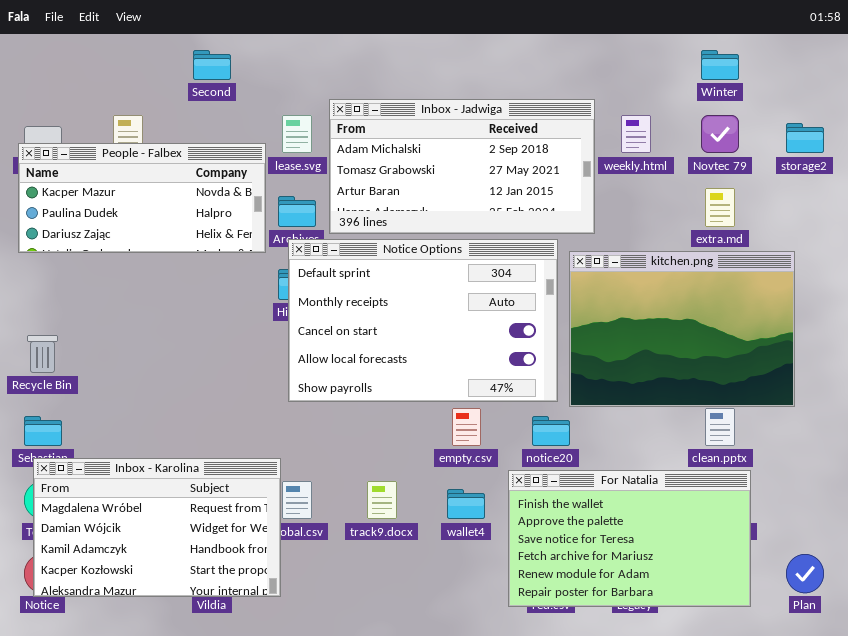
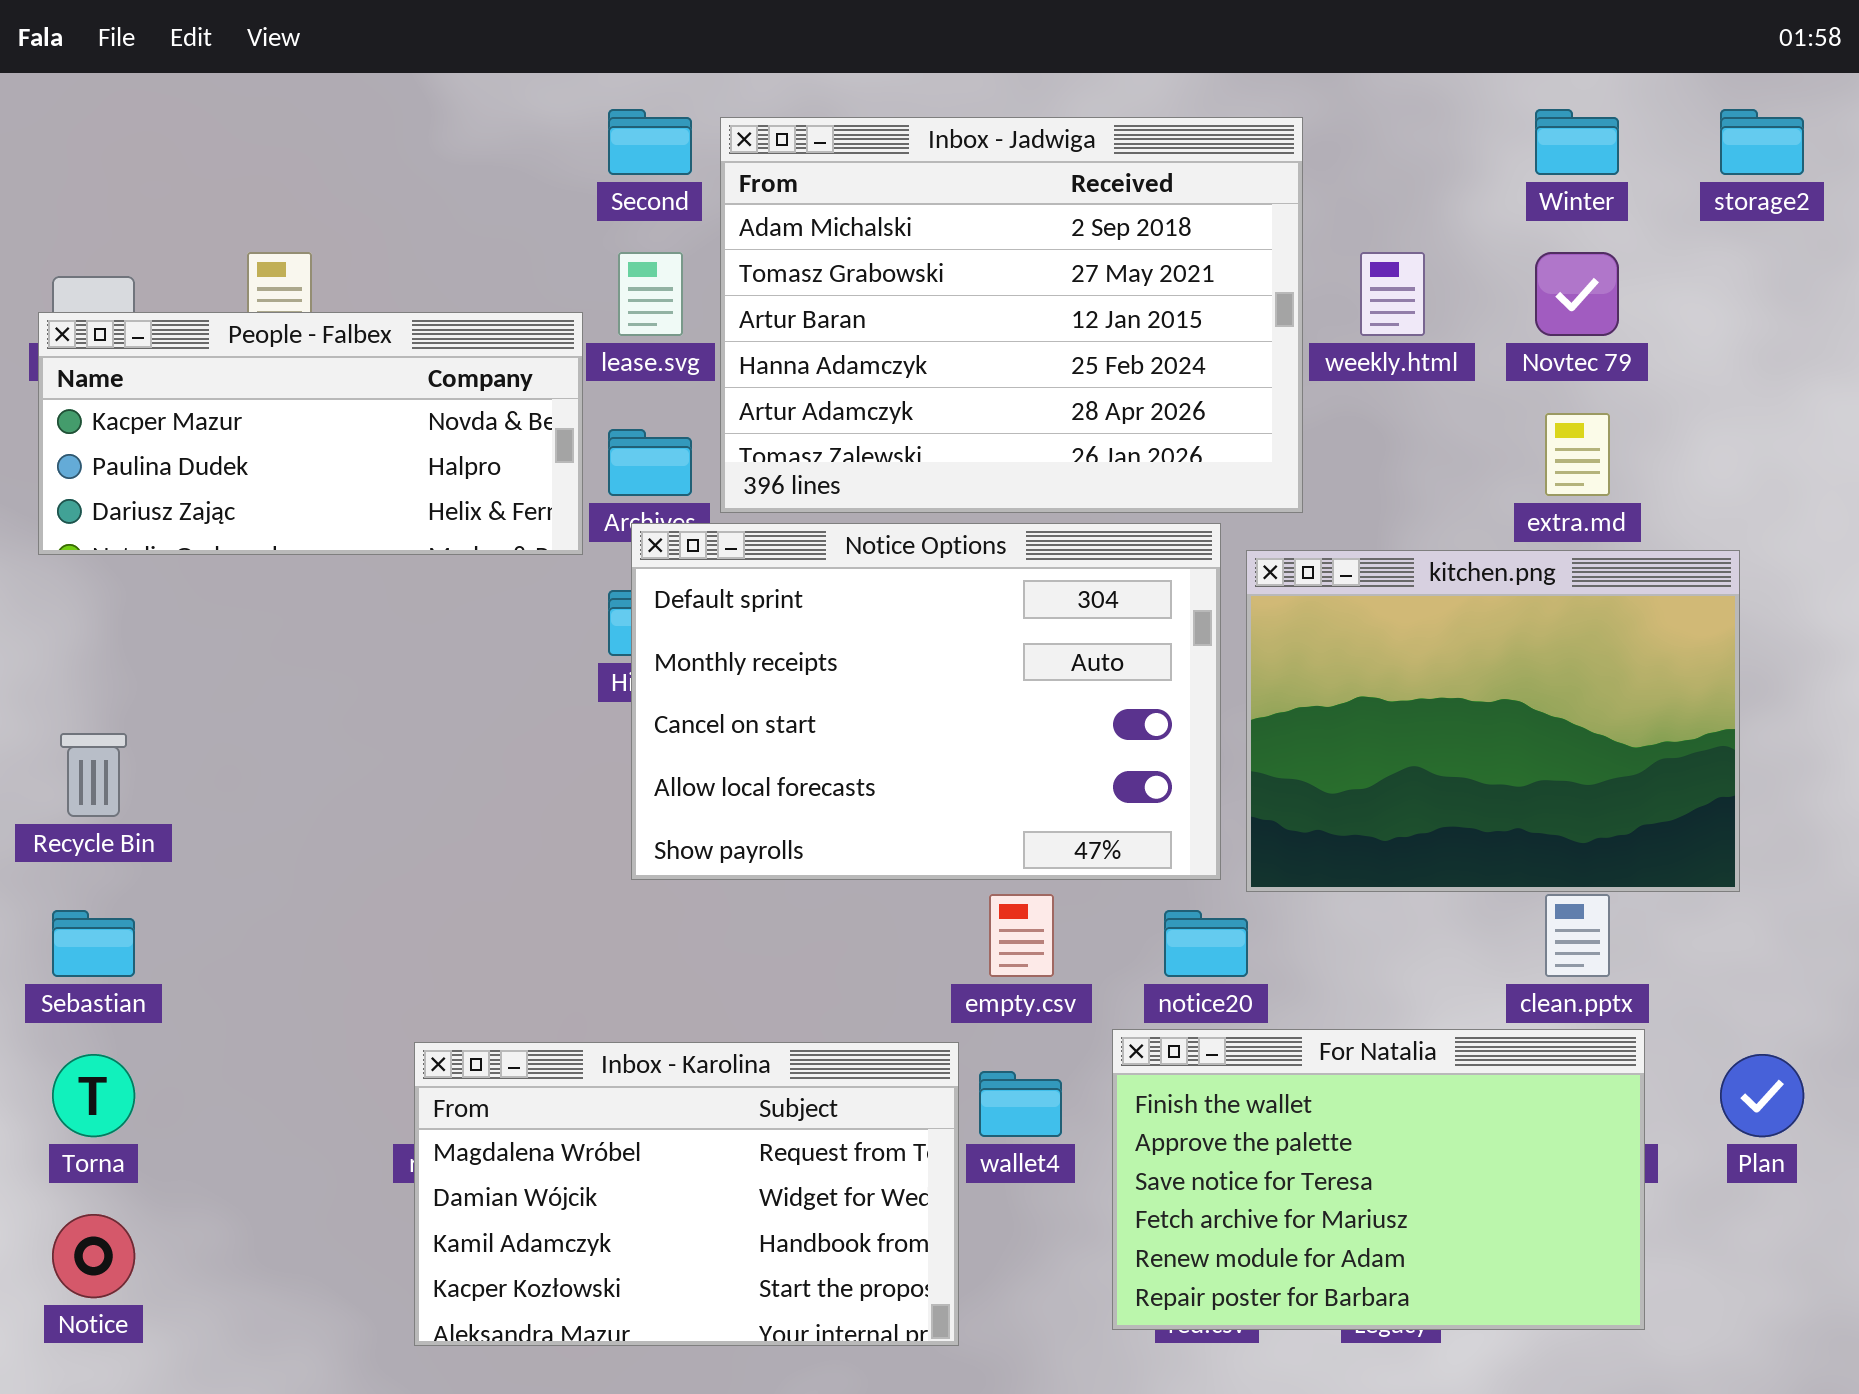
Second: [193,50,231,80] -> [608,109,692,175], moved
Inbox - Jadwiga: [329,99,595,234] -> [720,117,1303,513], resized
storage2: [786,123,824,153] -> [1720,109,1804,175], moved
Inbox - Karolina: [33,458,281,597] -> [414,1042,959,1346], moved
Plan: [786,554,824,593] -> [1720,1054,1804,1137], moved

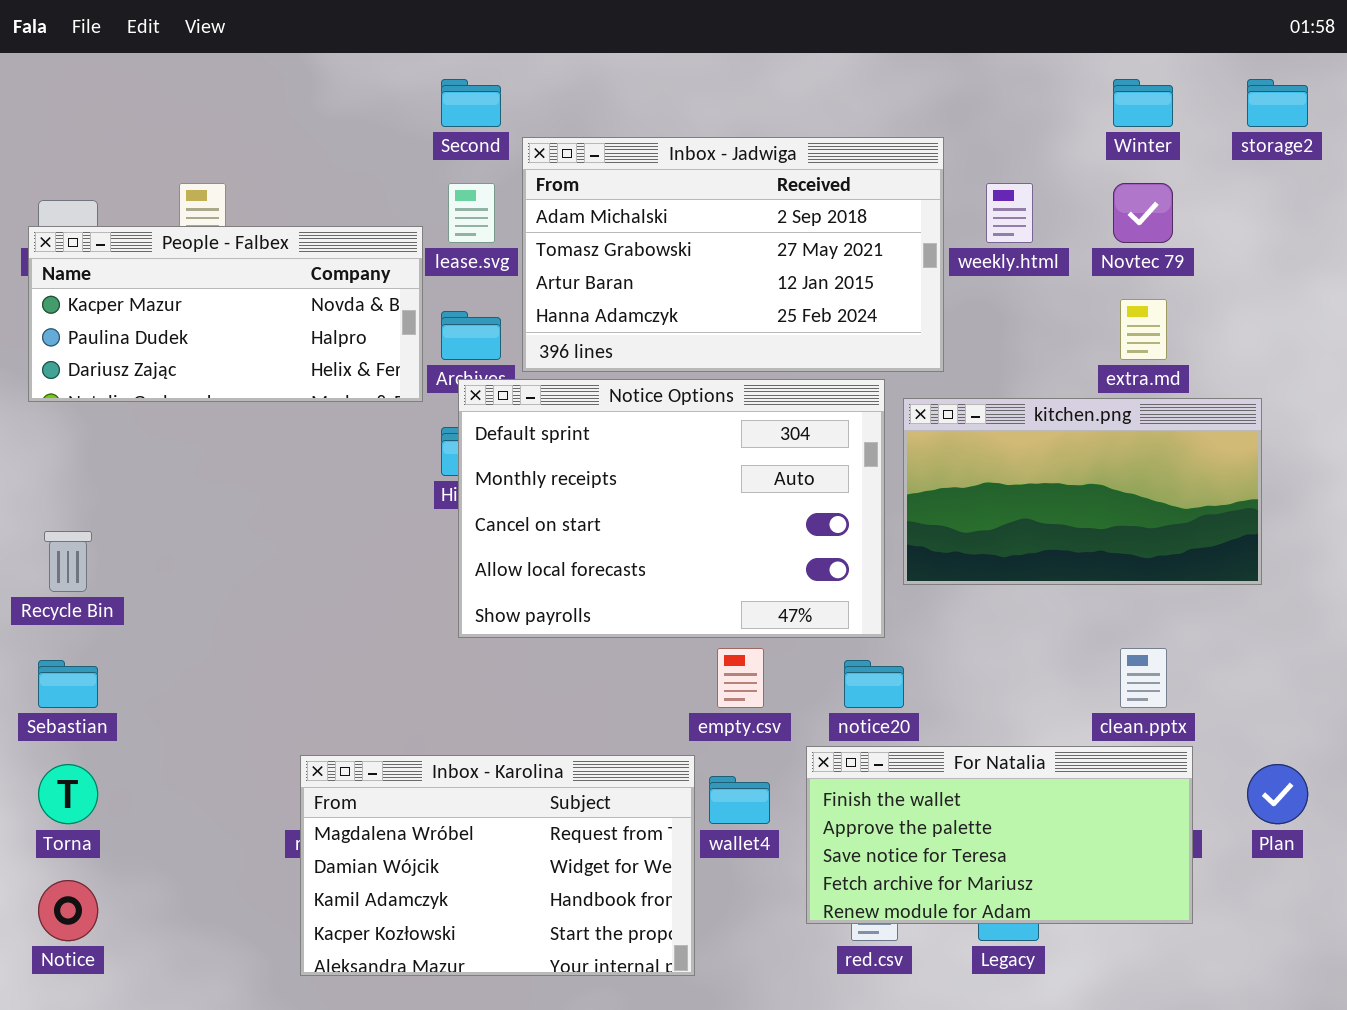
Inbox - Jadwiga: [720,117,1303,513] -> [522,137,944,372], resized
kitchen.png: [1246,550,1740,892] -> [903,398,1262,585], resized
For Natalia: [1112,1029,1645,1330] -> [806,746,1193,924], resized

